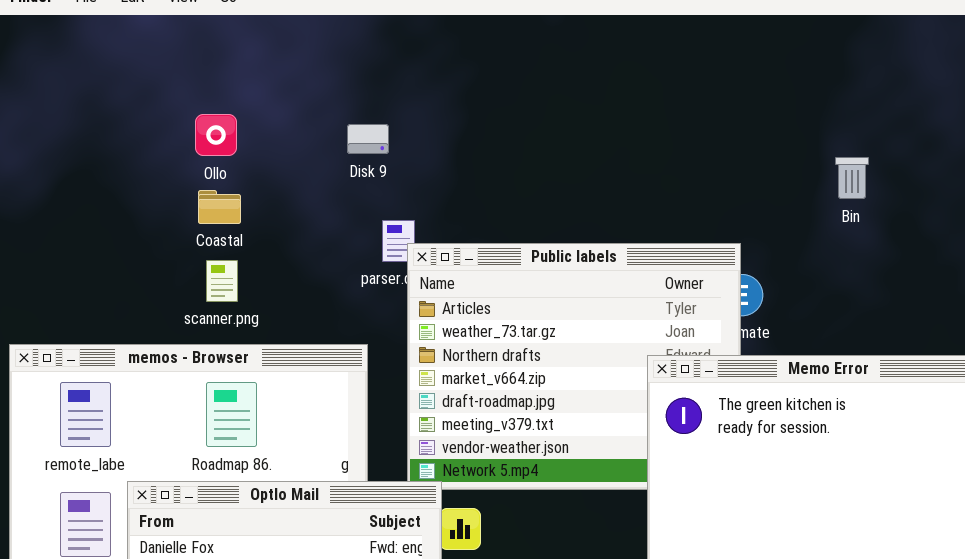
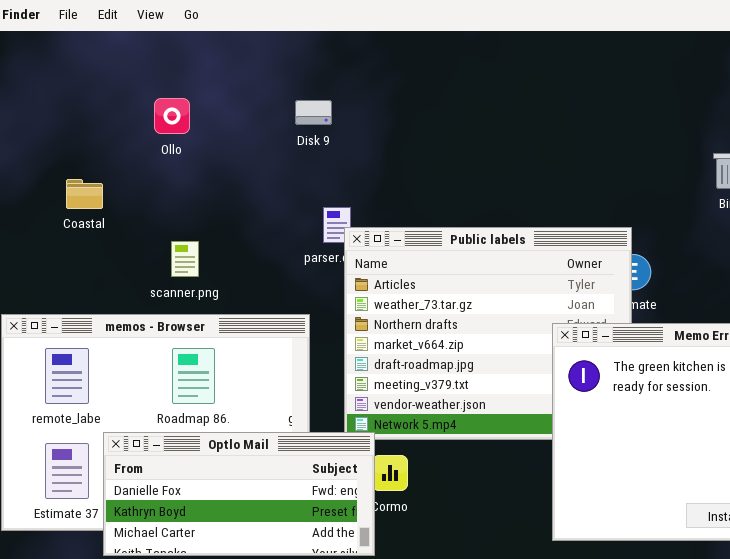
Ollo: [195,114,237,156] -> [154,98,190,134], moved
Disk 9: [347,124,389,154] -> [295,100,332,125], moved
Coastal: [198,190,241,224] -> [66,179,103,209], moved

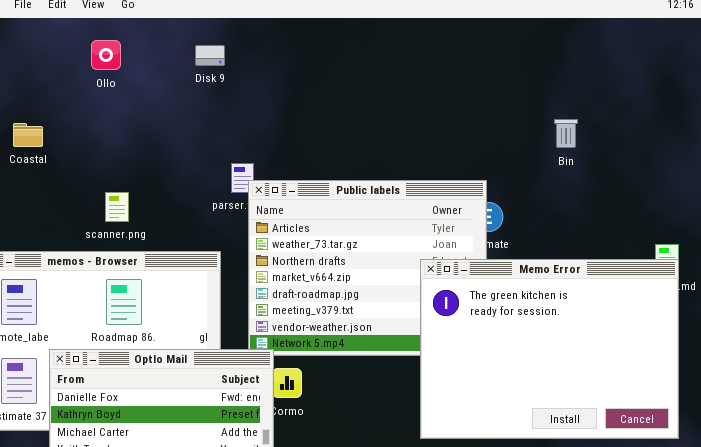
Ollo: [154,98,190,134] -> [91,40,121,70], moved
Disk 9: [295,100,332,125] -> [195,45,225,66], moved
Coastal: [66,179,103,209] -> [13,123,43,147], moved

